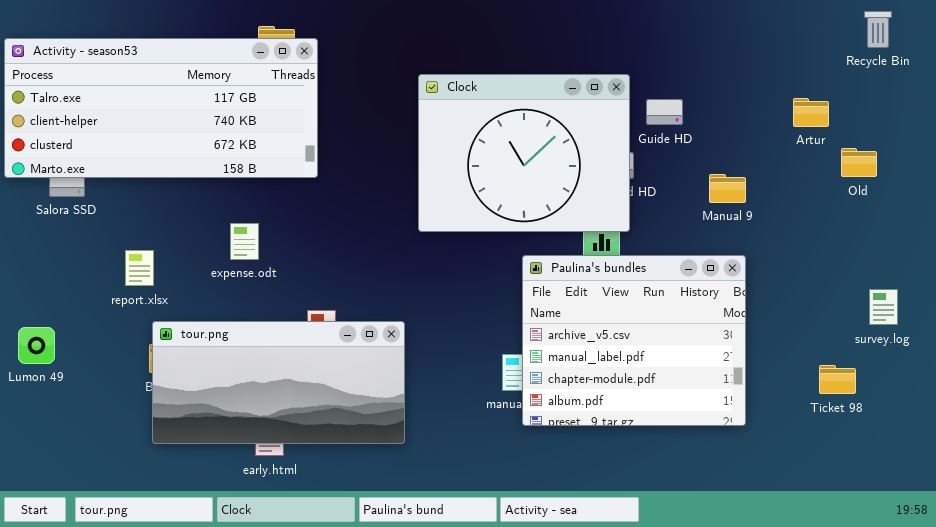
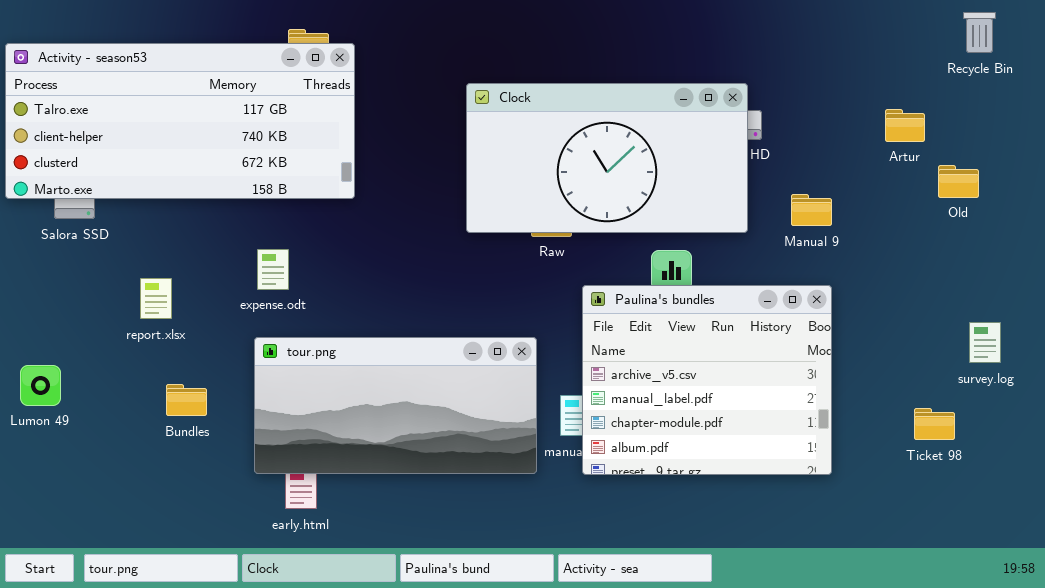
Clock: [418,74,630,232] -> [466,83,748,233], resized
tour.png: [152,321,405,444] -> [254,337,537,474], moved

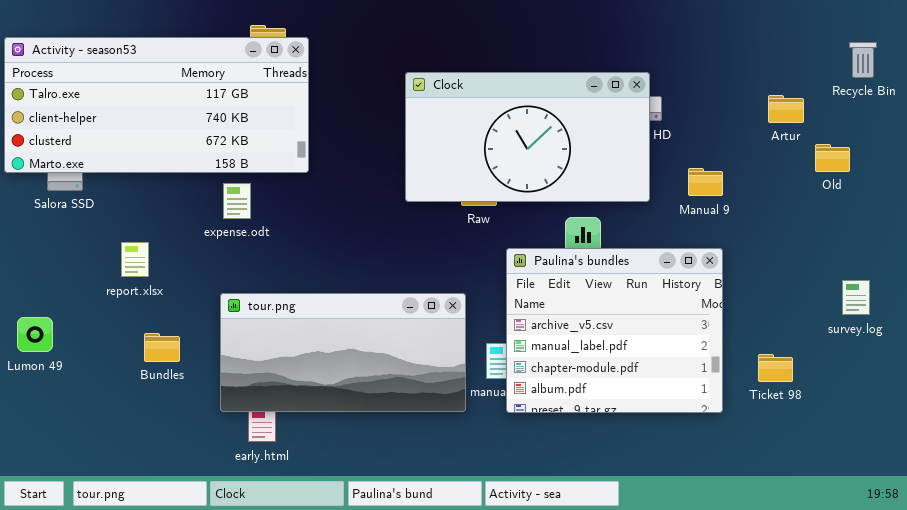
Recycle Bin: [963,12,996,53] -> [849,42,877,78], moved
expense.odt: [257,249,289,290] -> [223,183,251,219], moved
Ticket 98: [914,408,955,440] -> [758,354,793,382], moved

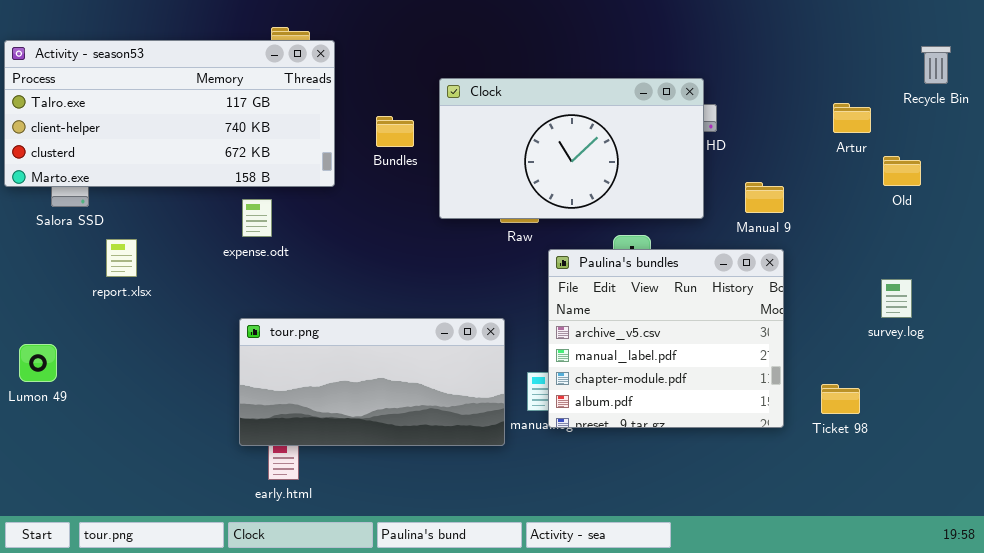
report.xlsx: [121,242,149,277] -> [106,239,137,277], moved
Paulina's bundles: [506,248,723,413] -> [548,249,784,428], moved
survey.log: [842,280,870,315] -> [881,279,912,318], moved
Bundles: [144,333,180,362] -> [376,116,414,147], moved

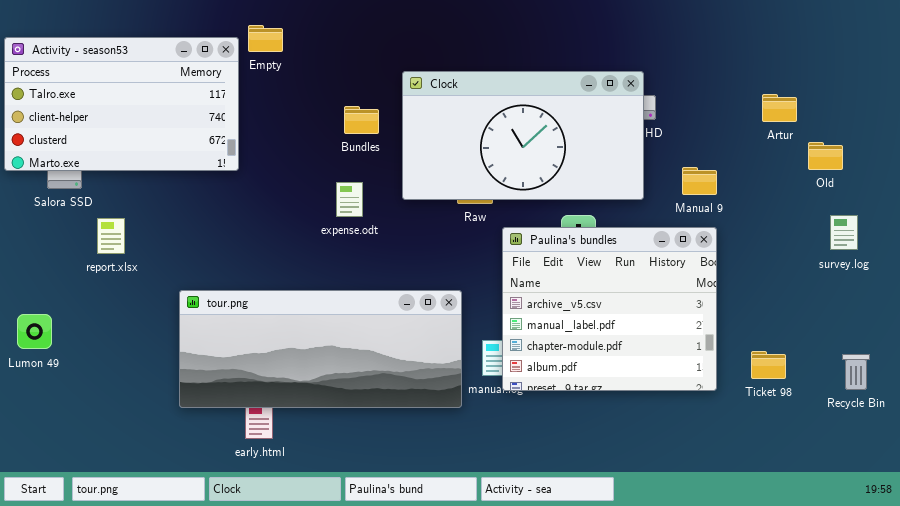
Activity - season53: [4,40,335,187] -> [4,37,239,171], resized
Recycle Bin: [921,46,951,84] -> [842,354,870,390], moved
expense.odt: [242,199,272,237] -> [336,182,363,217], moved
survey.log: [881,279,912,318] -> [830,215,858,250], moved
tour.png: [239,318,505,446] -> [179,290,462,408], resized

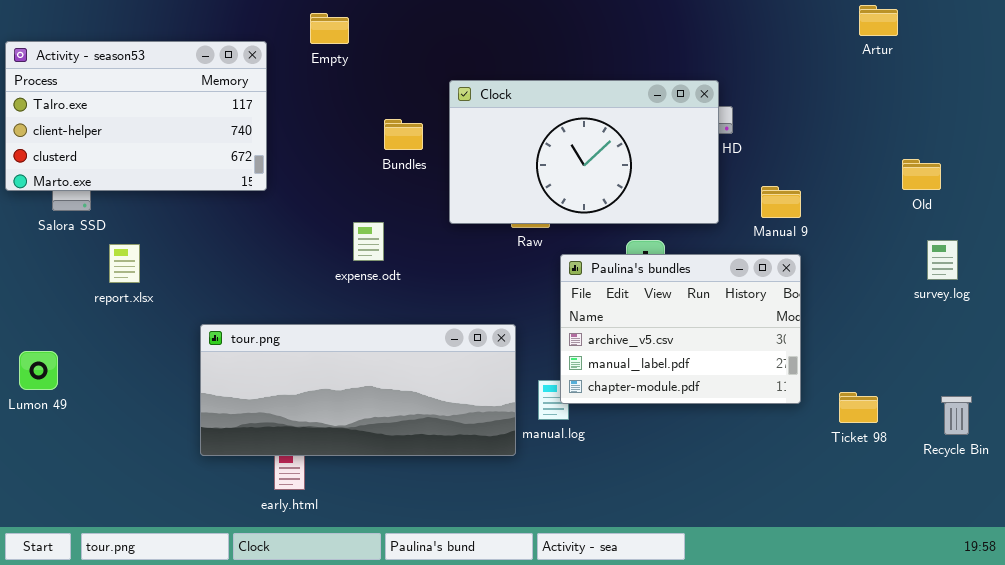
Empty: [248,25,283,52] -> [310,13,349,44], moved
Artur: [762,94,797,122] -> [859,5,898,36], moved
expense.odt: [336,182,363,217] -> [353,222,384,261], moved
Paulina's bundles: [502,227,717,391] -> [560,254,801,404], resized

